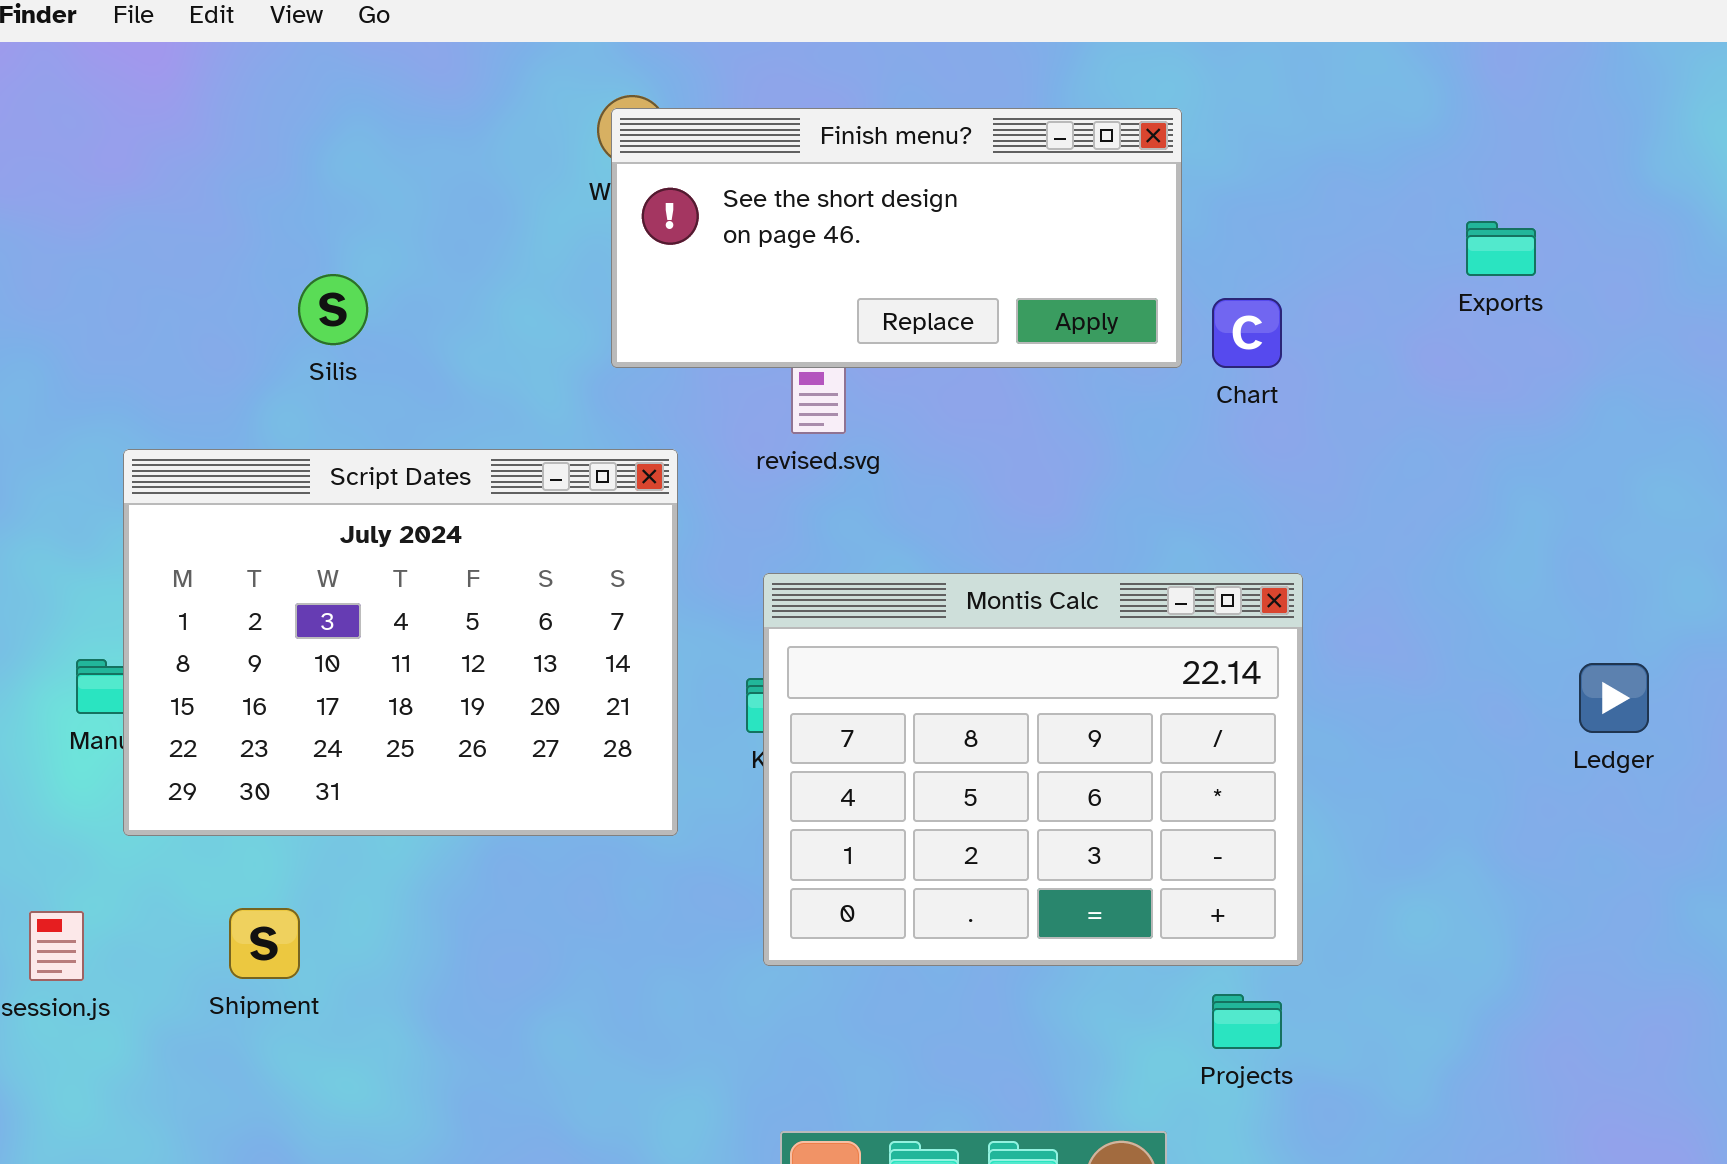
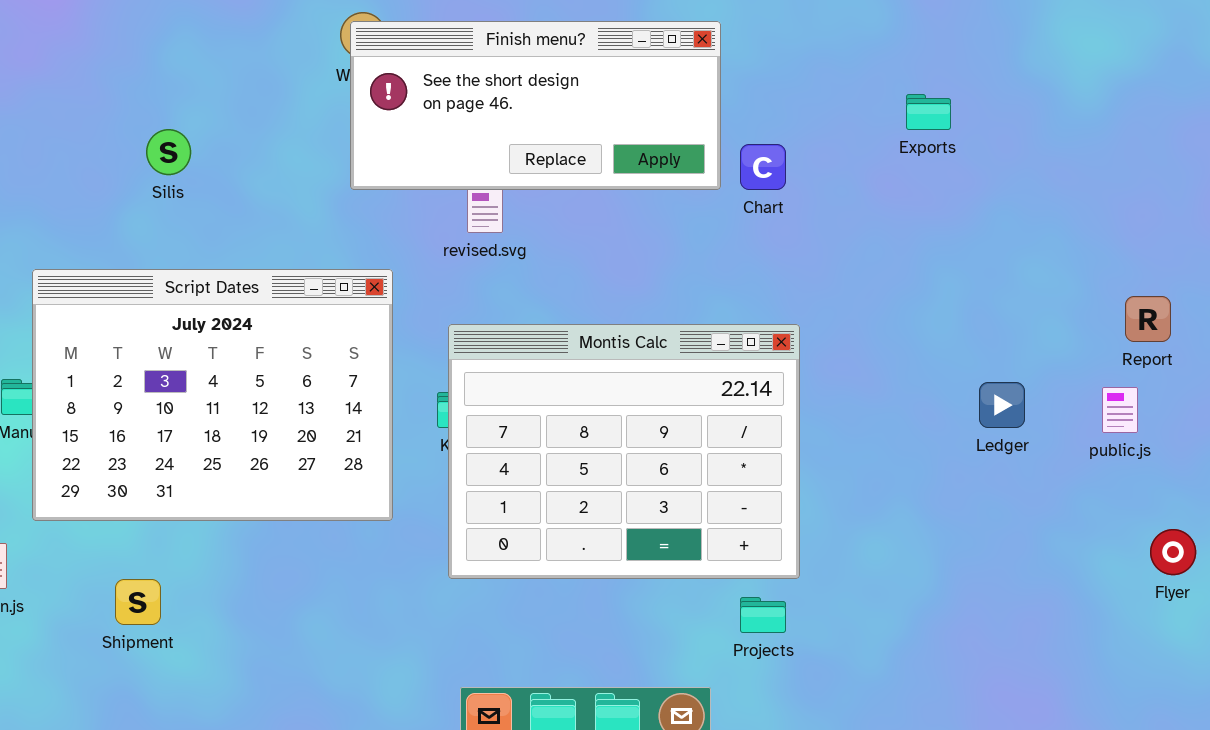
Script Dates: [123,449,678,836] -> [32,269,393,521], moved
Shipment: [229,908,300,979] -> [115,579,161,625], moved

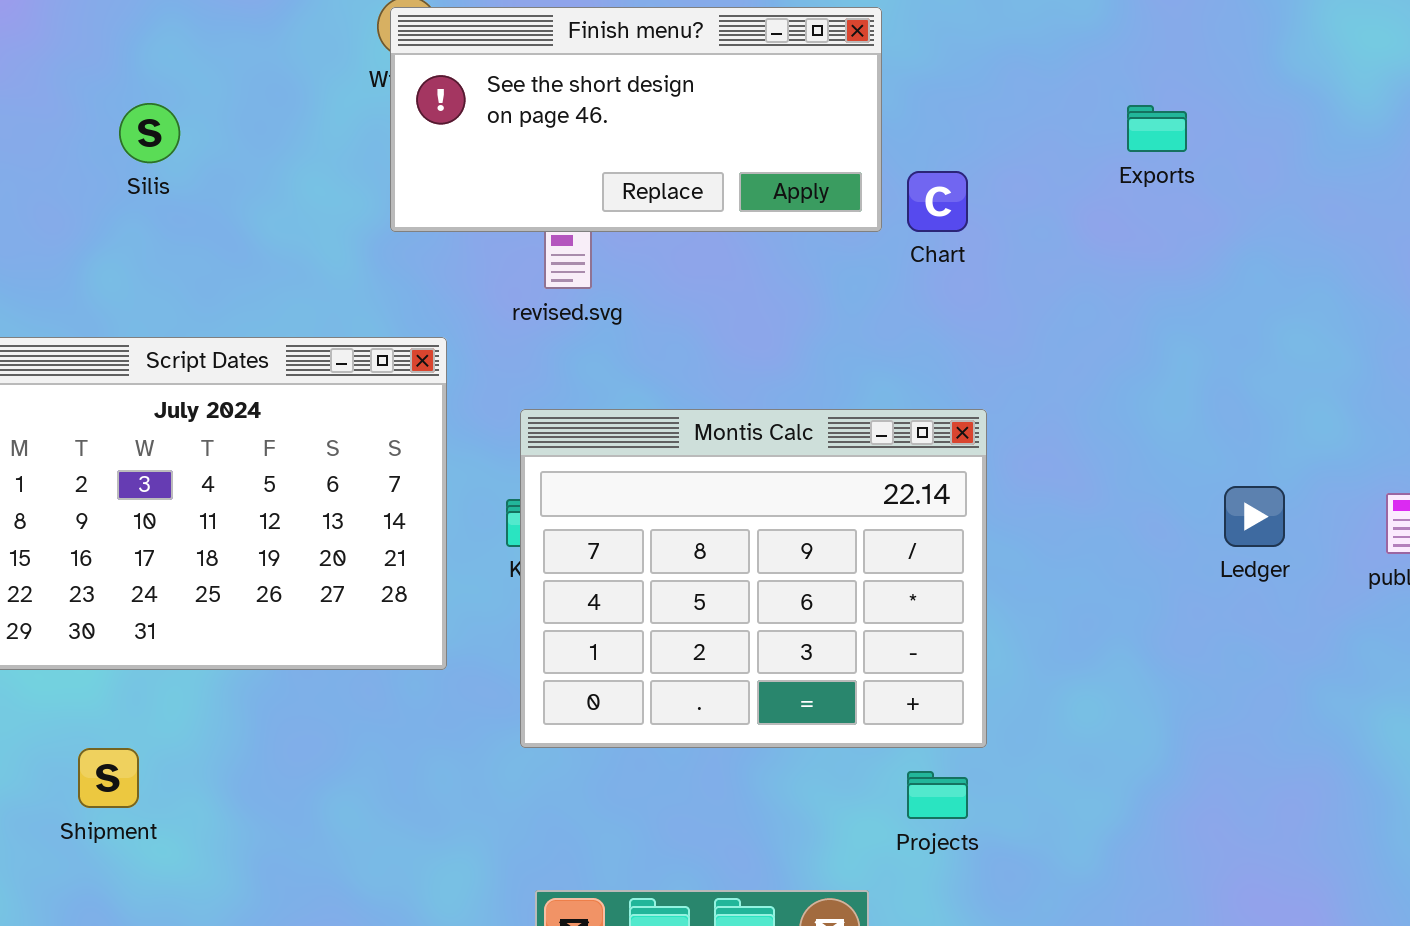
Silis: [146,129,191,175] -> [119,103,180,163], moved

